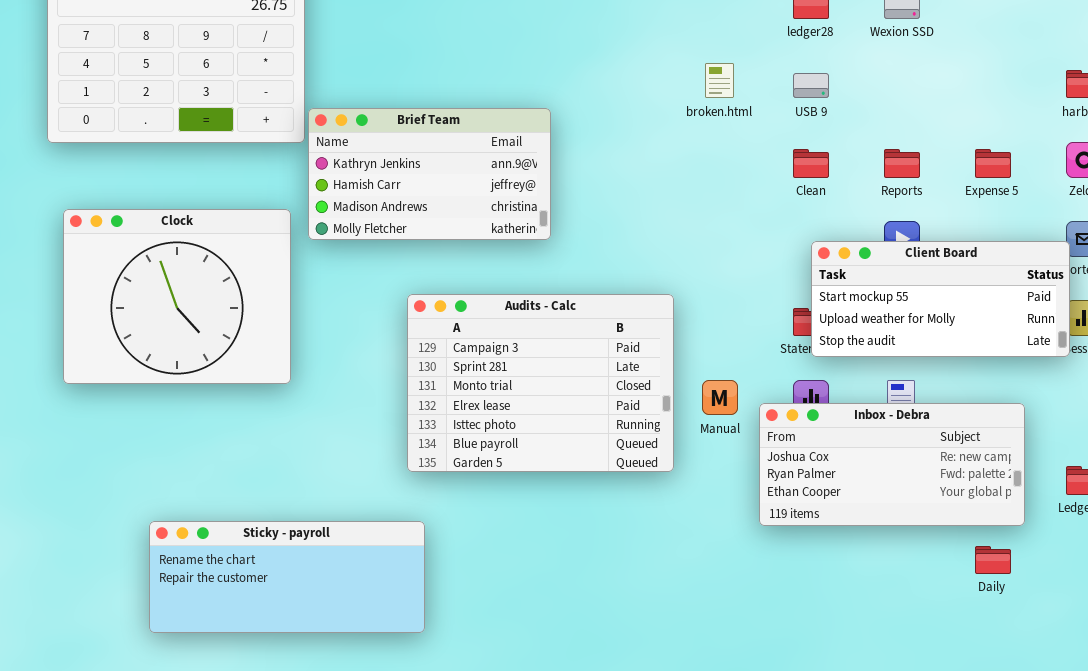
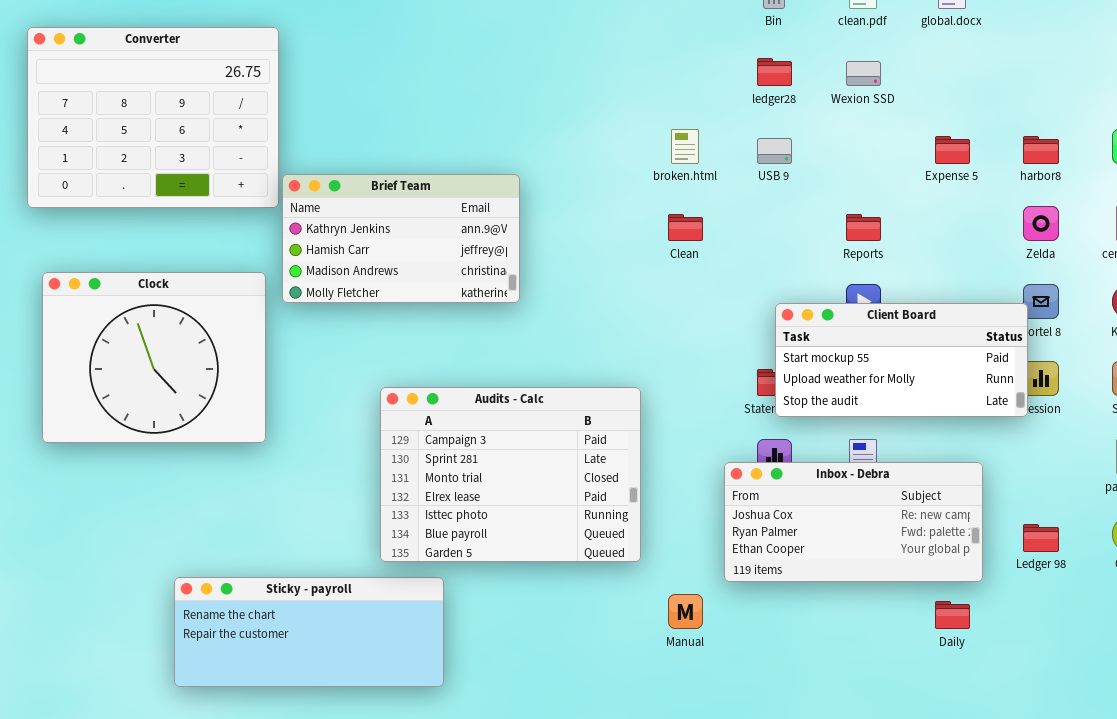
Clean: [793,149,829,178] -> [668,214,703,241], moved
Expense 5: [975,149,1011,178] -> [935,136,970,164], moved
Audits - Calc: [407,294,674,472] -> [380,387,641,562], moved
Manual: [702,380,738,415] -> [668,594,703,629], moved
Sticky - payroll: [149,521,425,633] -> [174,577,444,687], moved

